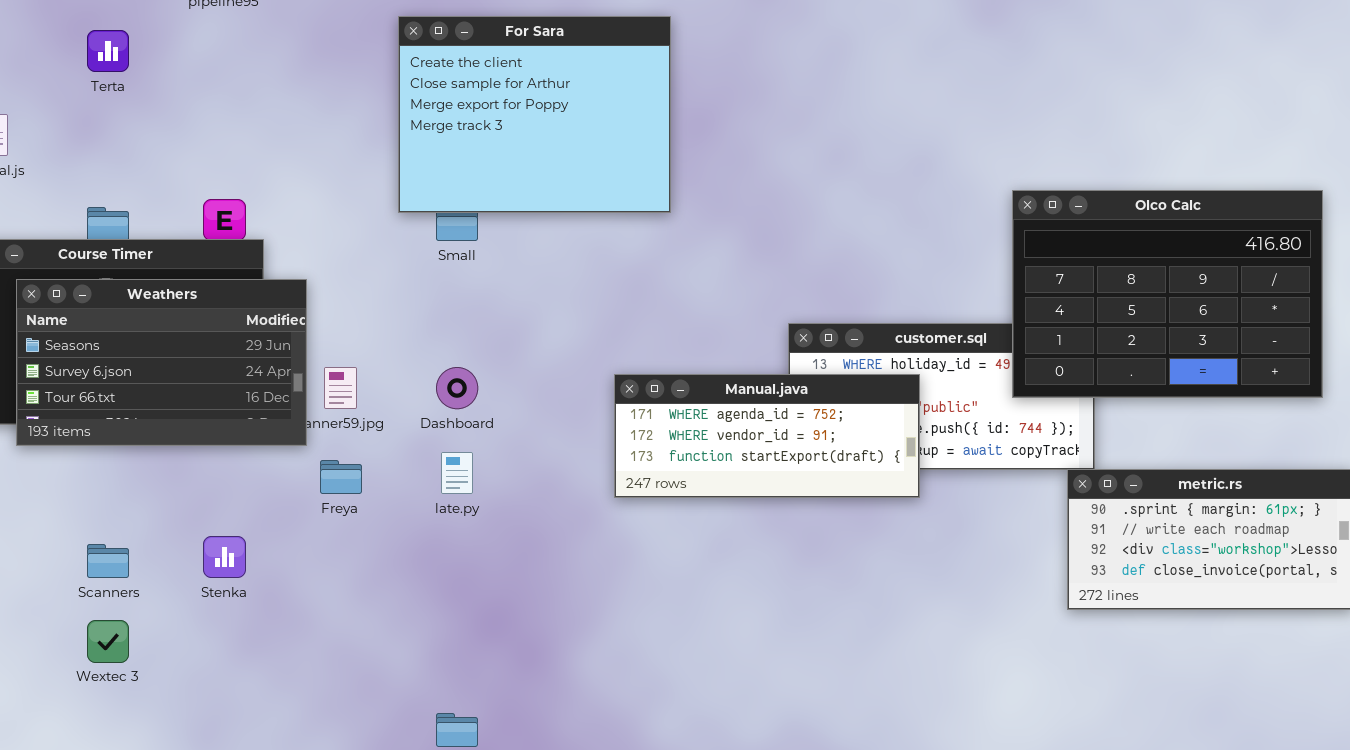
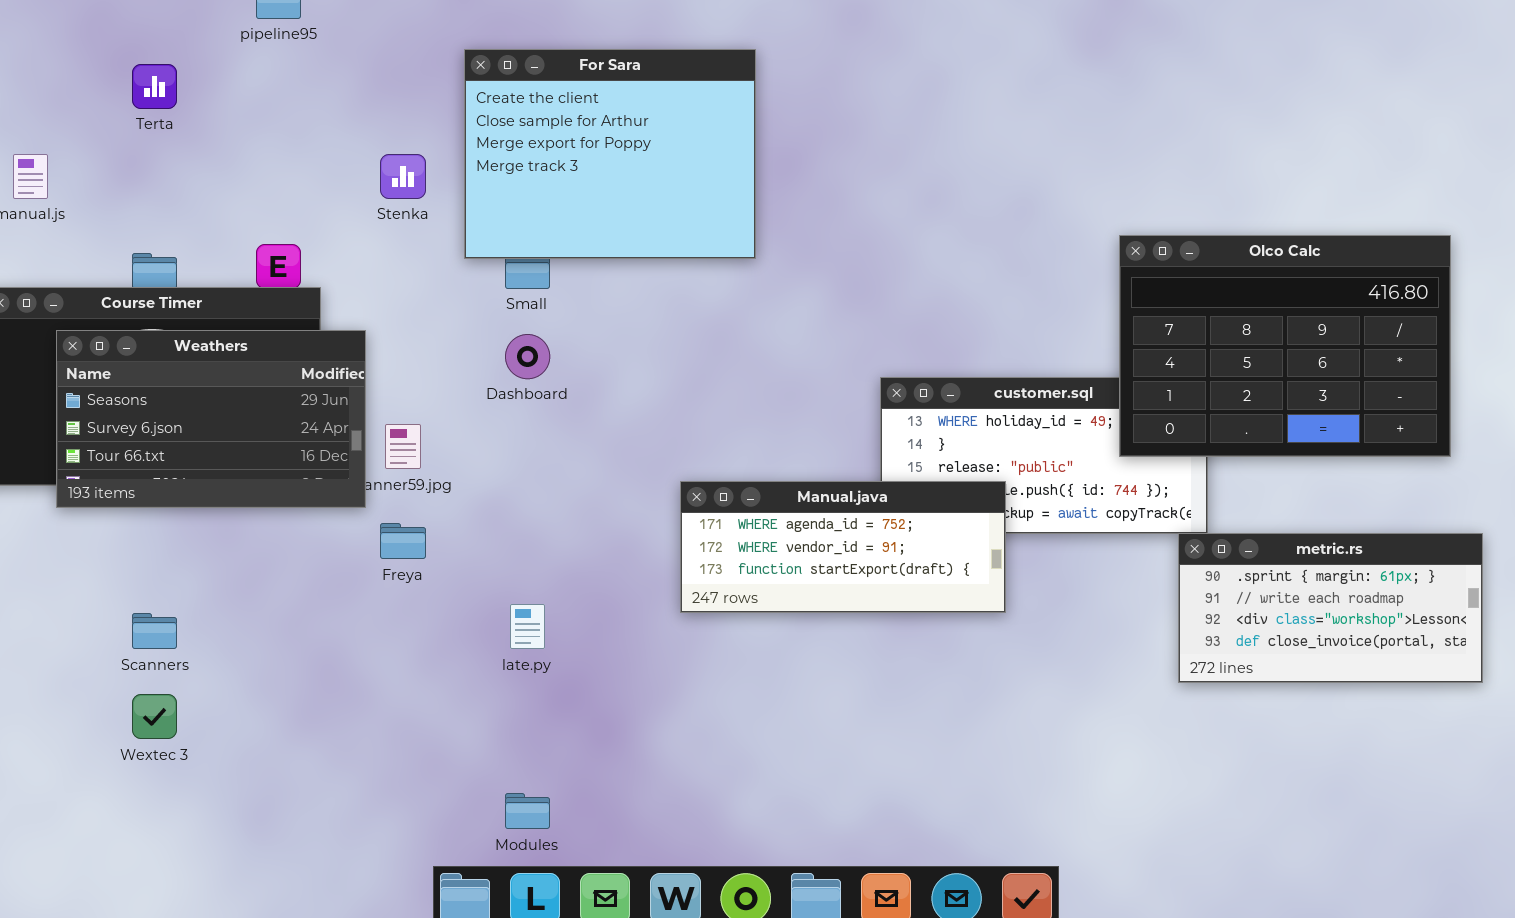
Dashboard: [436,367,478,409] -> [505,334,550,379], moved
Manual.java: [614,374,920,498] -> [680,481,1006,613], moved
late.py: [441,452,473,494] -> [510,604,545,649], moved
Stenka: [203,536,246,578] -> [380,154,426,199], moved

